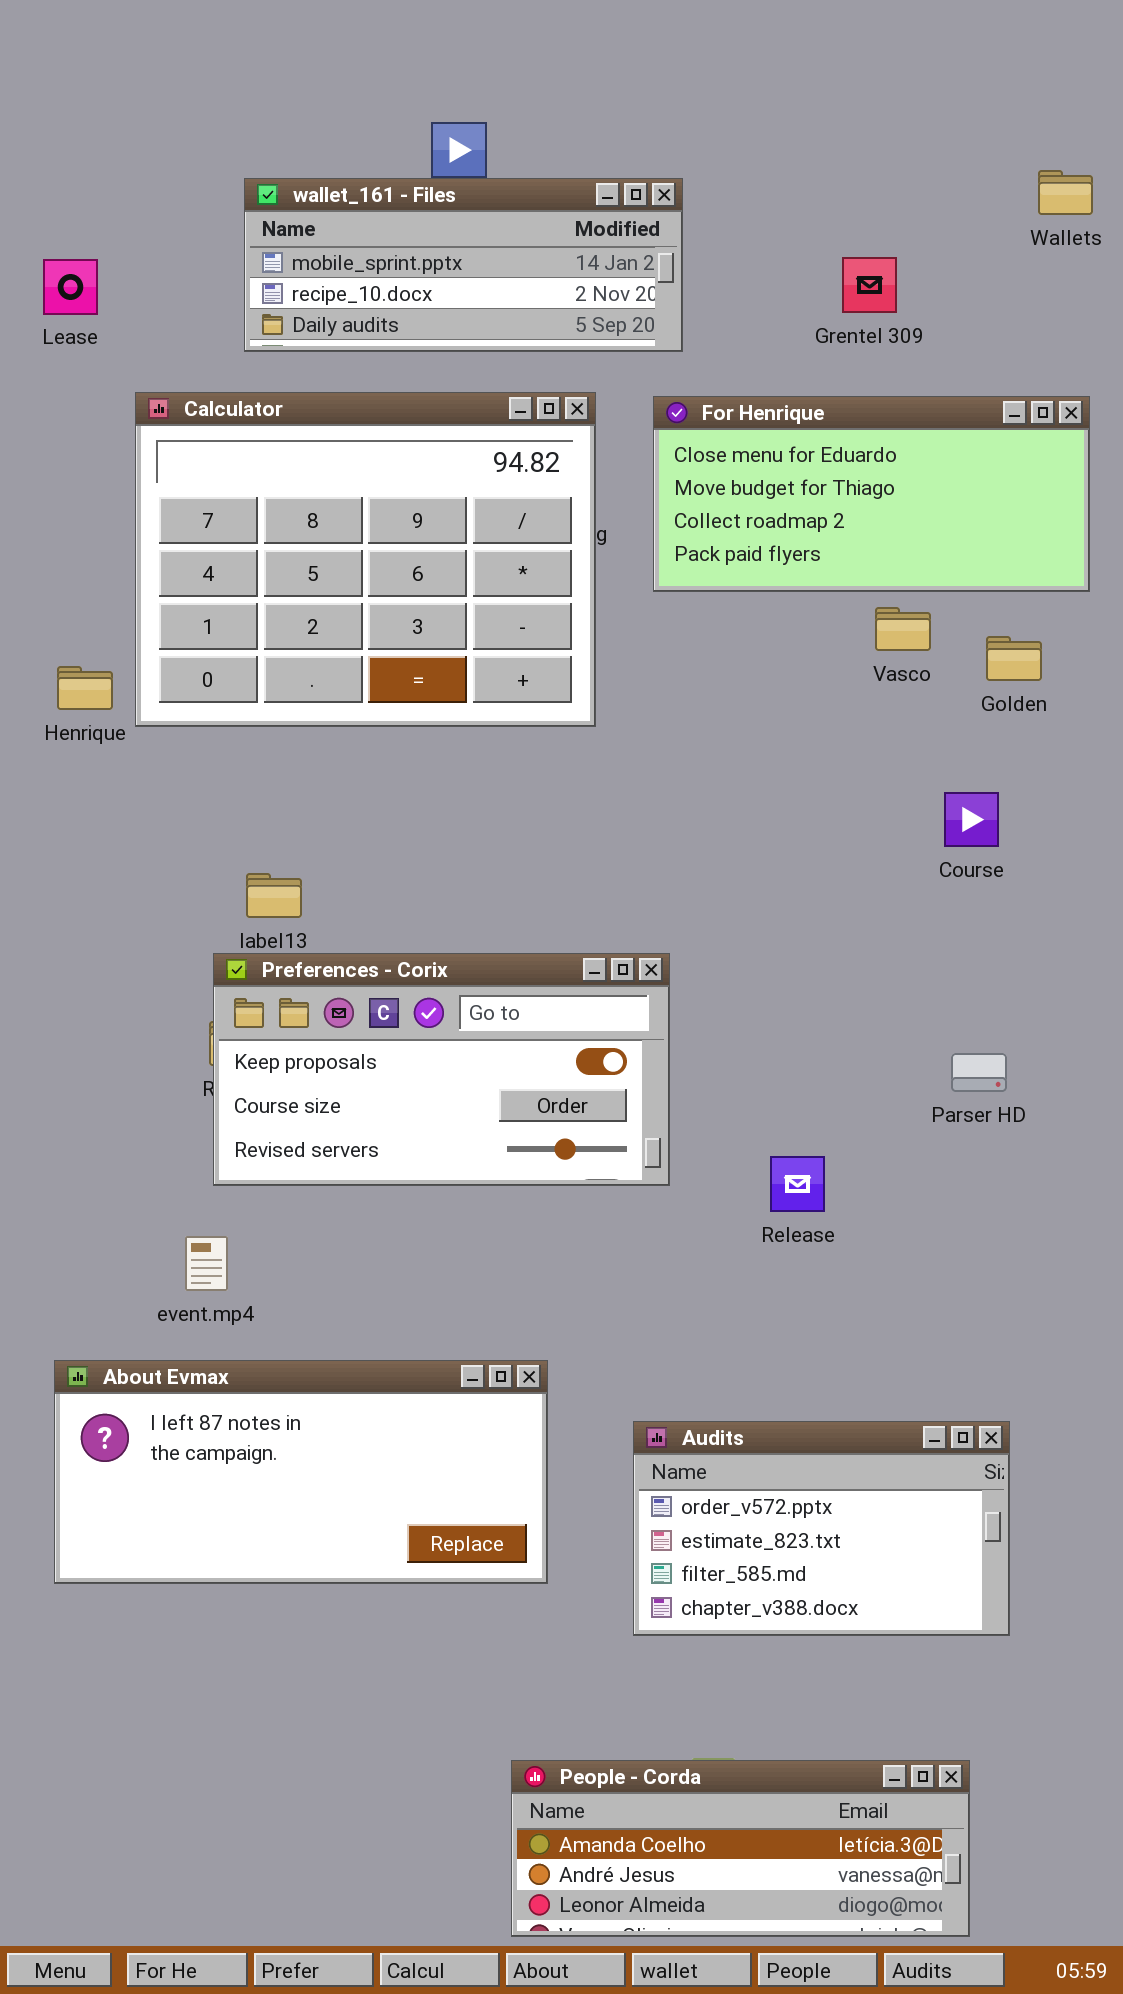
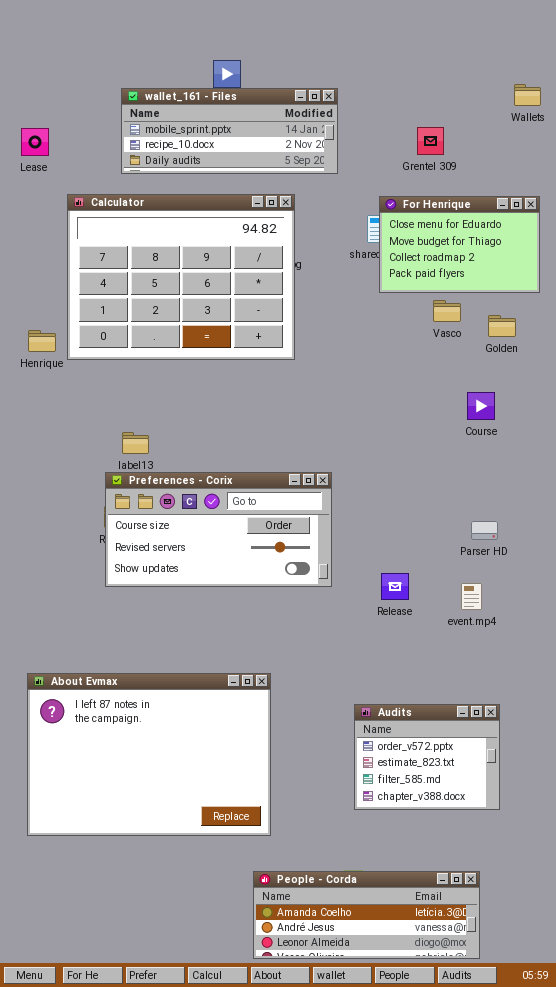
For Henrique: [653,396,1090,592] -> [379,196,540,293], resized
Preferences - Corix: [213,953,670,1186] -> [105,472,332,587], scrolled down 1 row
event.mp4: [185,1236,228,1291] -> [461,583,482,610], moved
About Evmax: [54,1360,548,1584] -> [27,673,271,836], resized
Audits: [633,1421,1010,1636] -> [354,704,500,810], resized

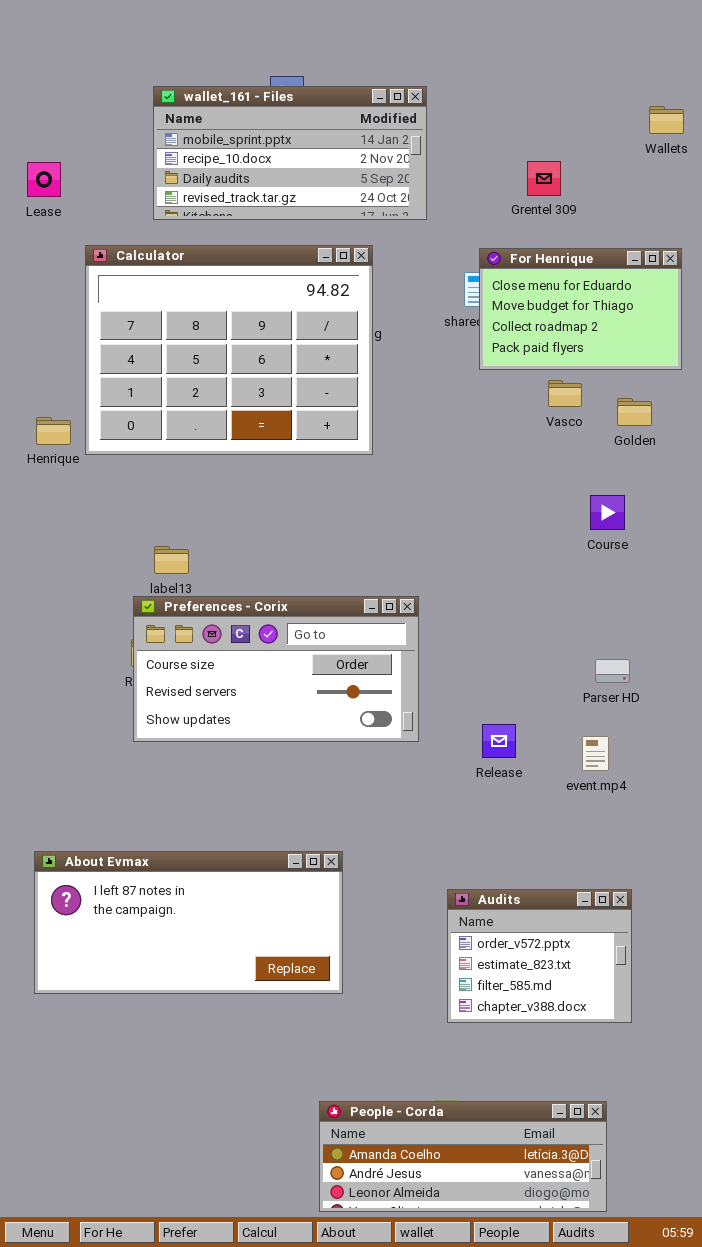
wallet_161 - Files: [121,88,338,174] -> [153,86,427,220], resized
About Evmax: [27,673,271,836] -> [34,851,343,994], resized

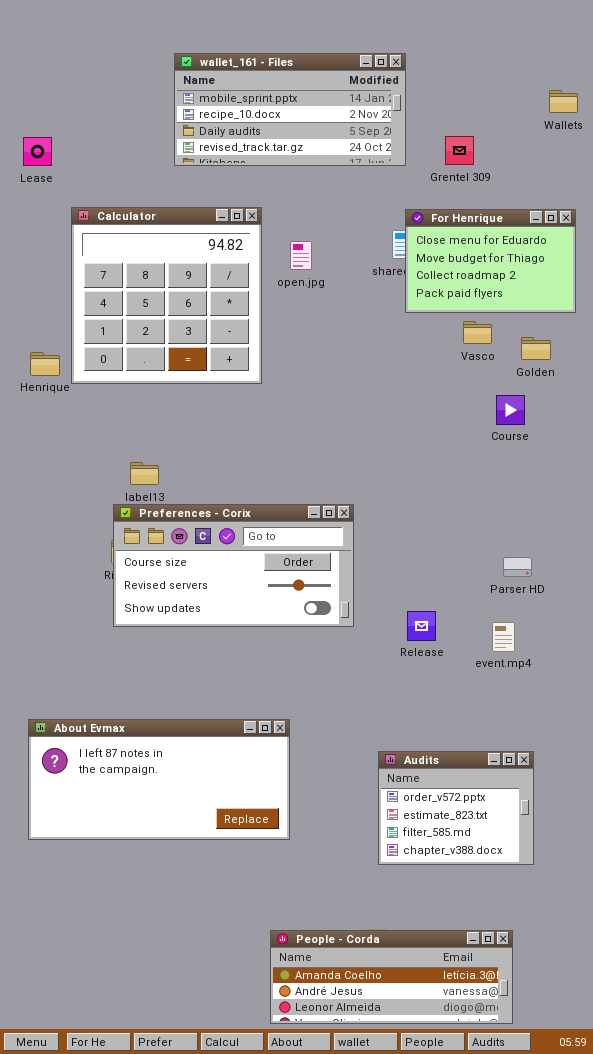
wallet_161 - Files: [153,86,427,220] -> [174,53,406,166], moved
Calculator: [85,245,373,455] -> [71,207,262,384], resized
Course: [590,495,625,530] -> [496,395,525,425], moved

